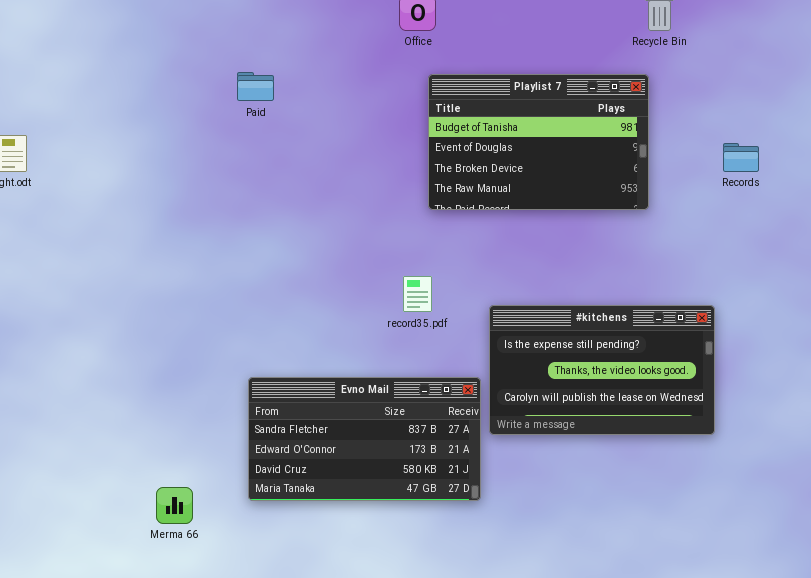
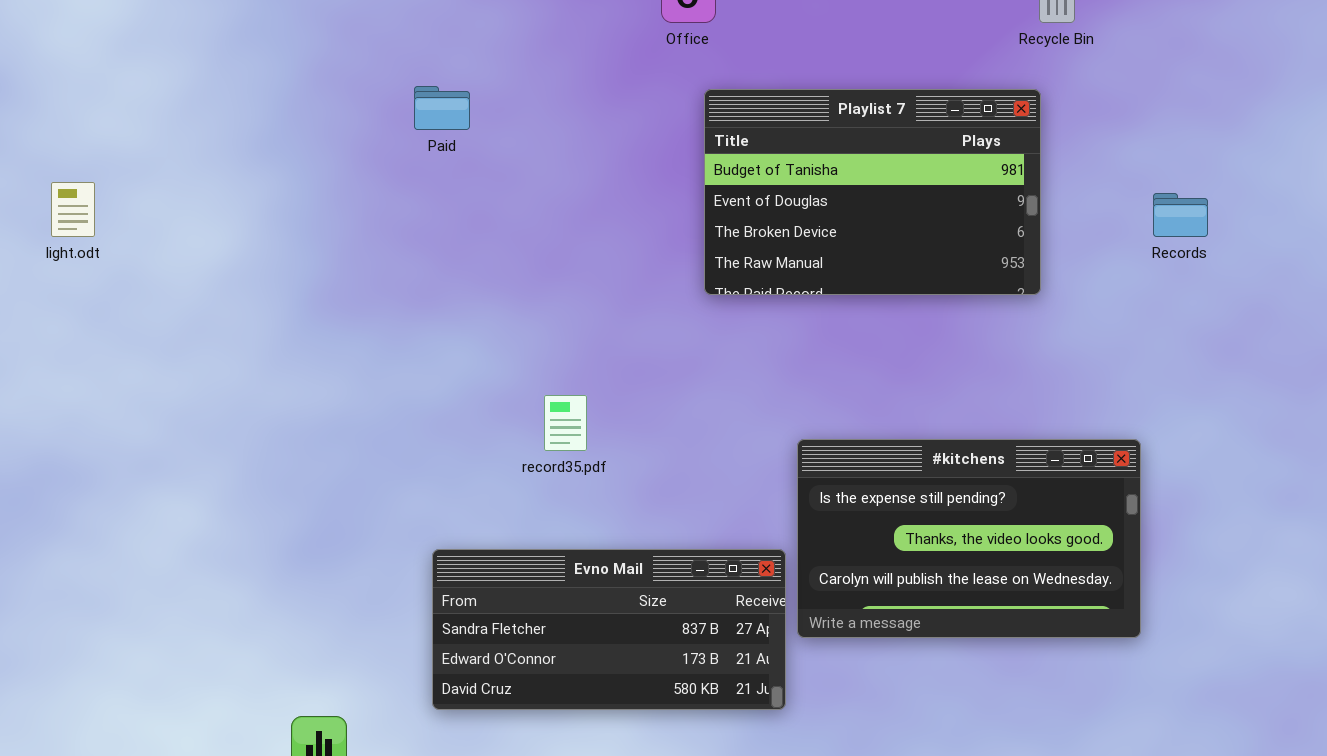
record35.pdf: [403,276,432,312] -> [544,395,587,451], moved
Evno Mail: [248,377,481,501] -> [432,549,786,710], resized

